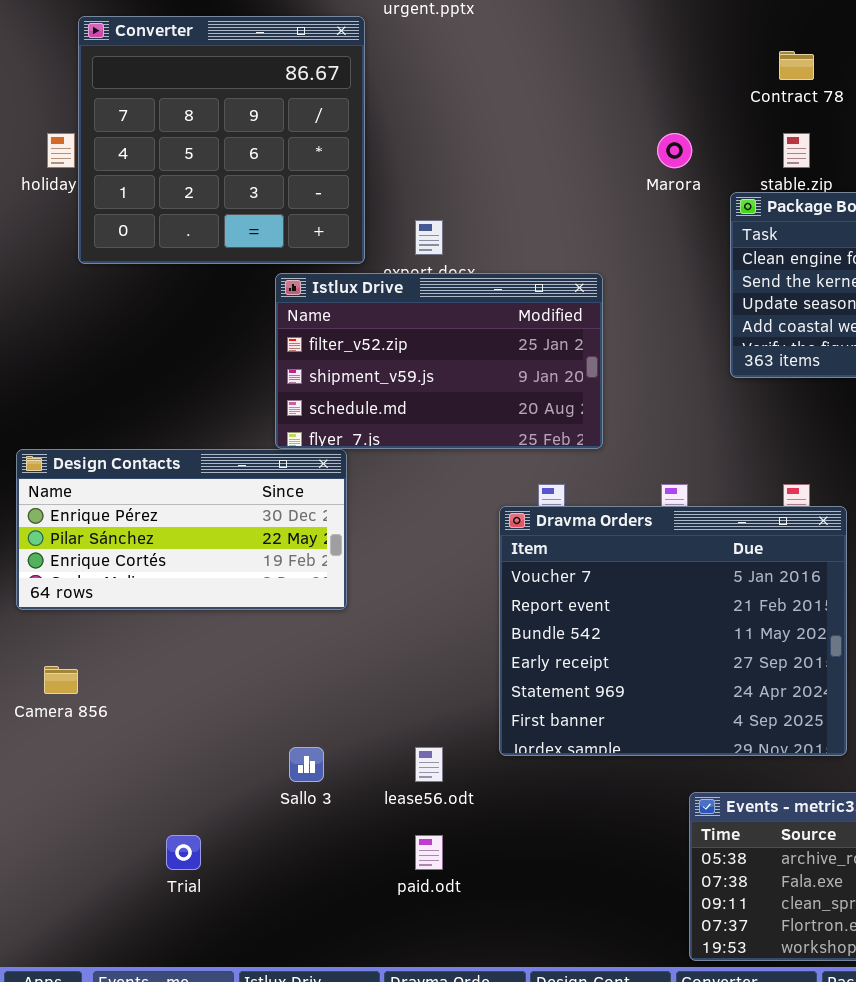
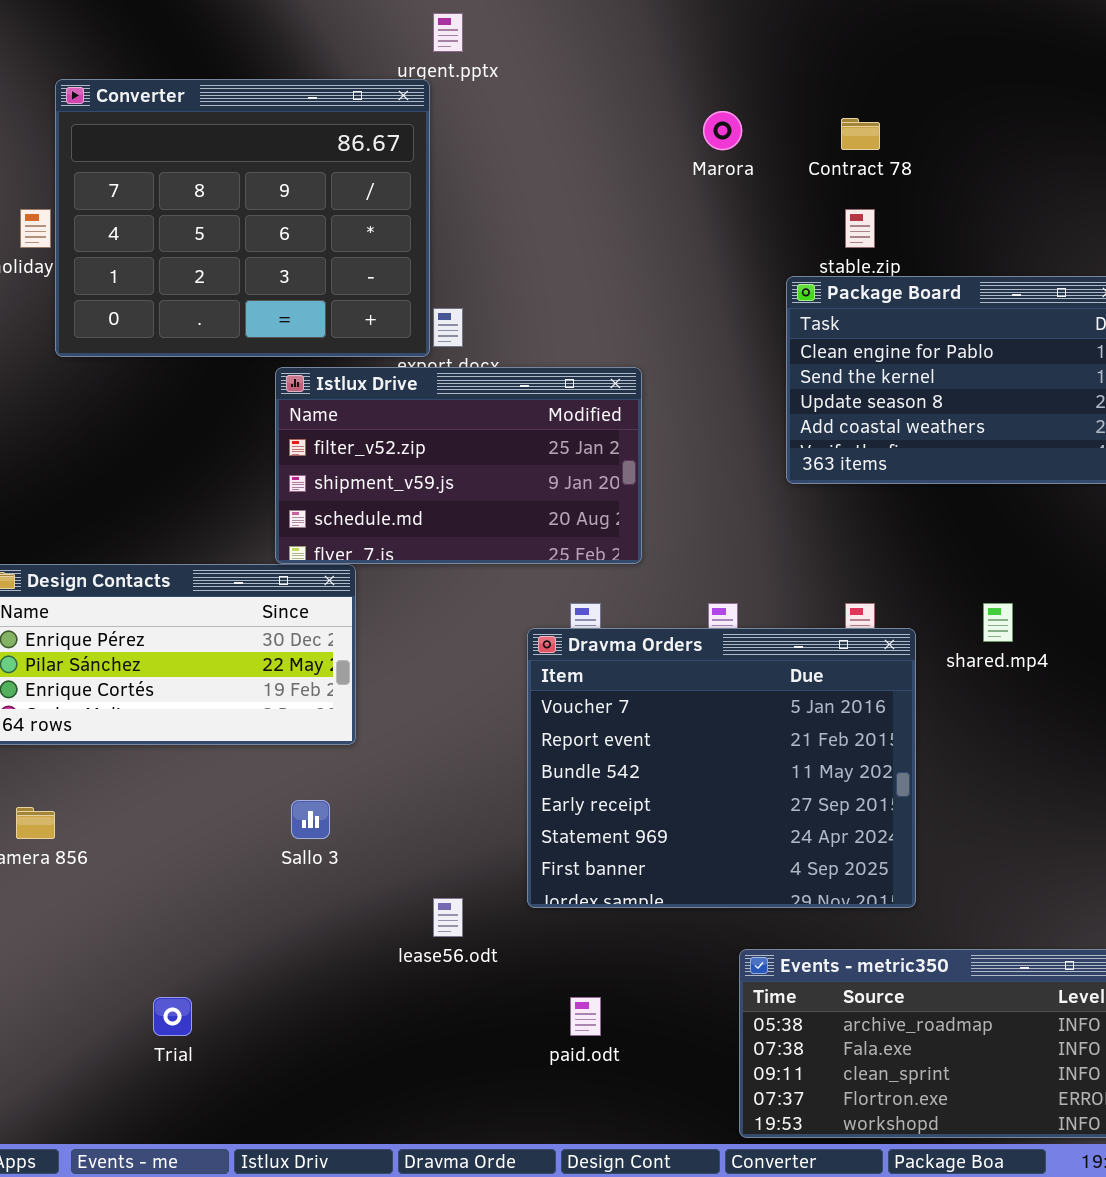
Converter: [78,16,365,264] -> [55,79,430,357], resized
Marora: [657,133,692,168] -> [703,111,742,150], moved
Sallo 3: [289,747,324,782] -> [291,800,330,839], moved
paid.odt: [415,835,443,870] -> [570,997,601,1036], moved

